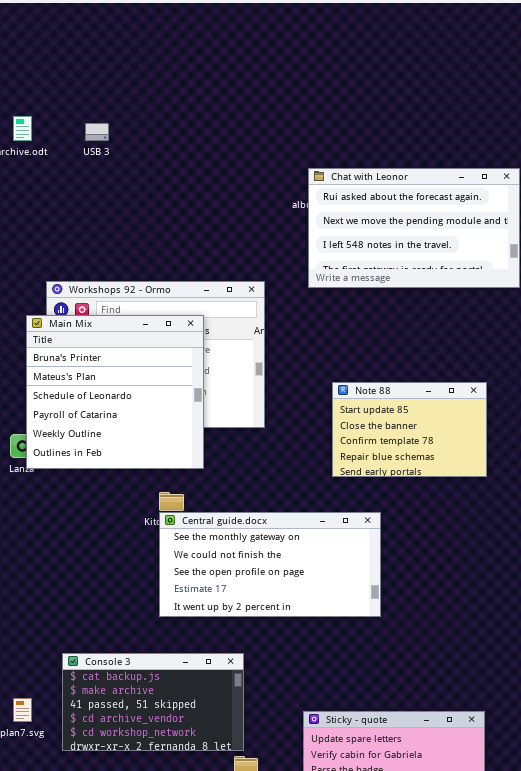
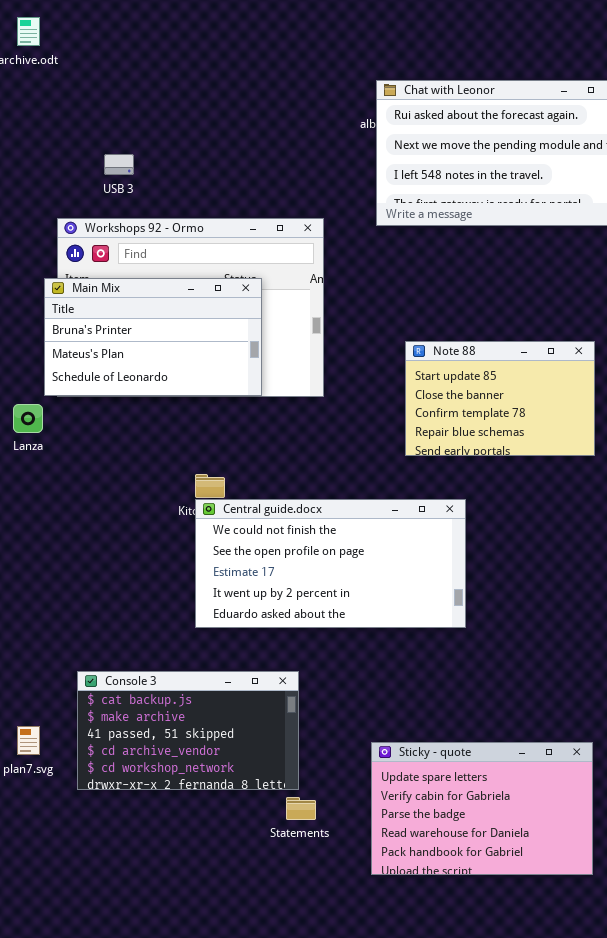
USB 3: [85,123,109,141] -> [104,154,134,175], moved
Main Mix: [26,315,204,469] -> [44,278,262,396], moved, resized
Central guide.docx: [159,512,381,617] -> [195,499,466,628], scrolled down 1 row

